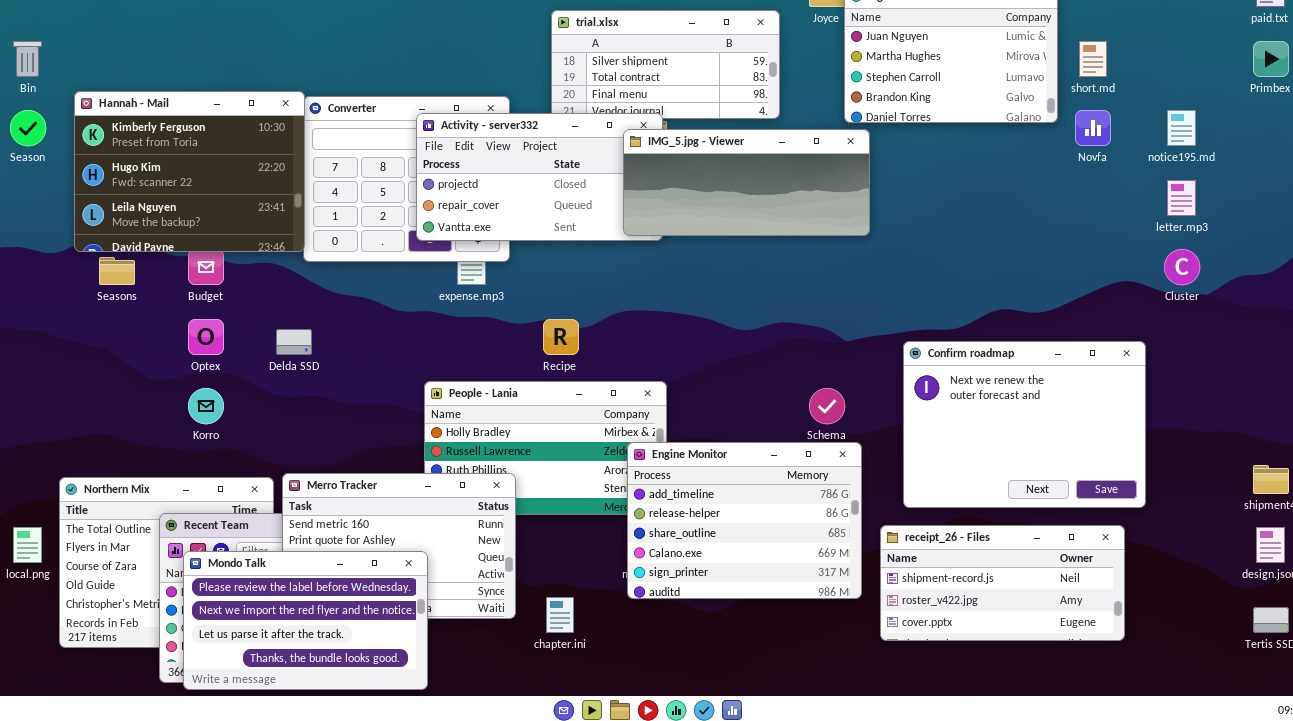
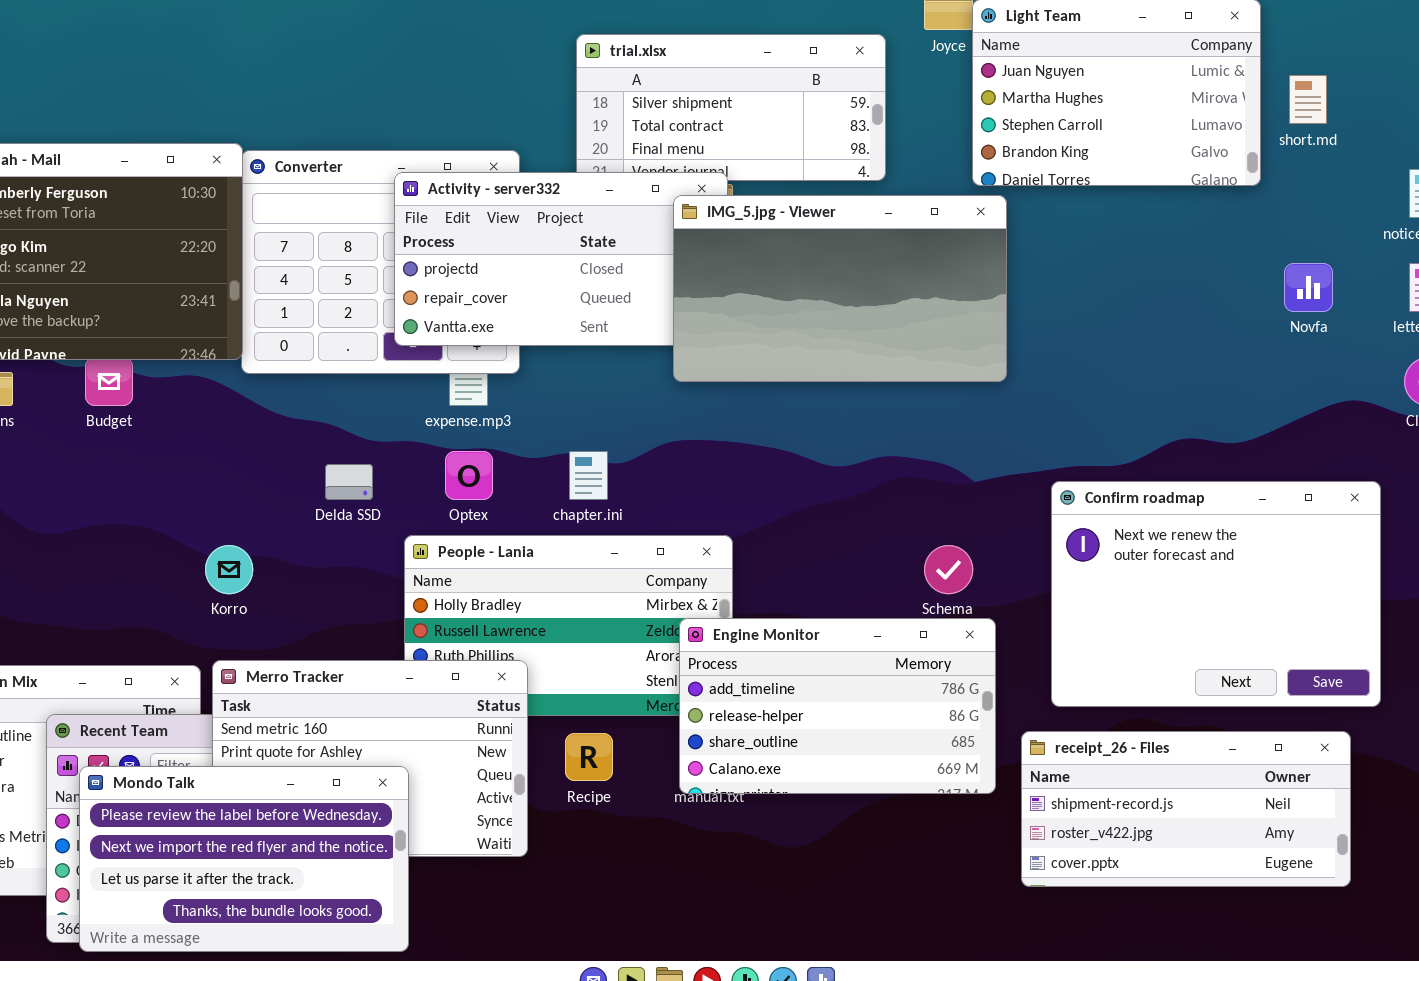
Novfa: [1075,110,1111,146] -> [1284,263,1333,312], moved
IMG_5.jpg - Viewer: [623,129,870,236] -> [673,195,1007,382], resized
Optex: [188,319,224,355] -> [445,451,493,500], moved
Recipe: [543,319,579,355] -> [565,733,613,781], moved
Delda SSD: [276,329,312,355] -> [325,464,373,500], moved
Korro: [188,388,224,424] -> [205,545,253,594], moved
Engine Monitor: [627,442,862,599] -> [679,618,996,794], resized
chapter.ini: [546,597,574,633] -> [569,451,608,500], moved

